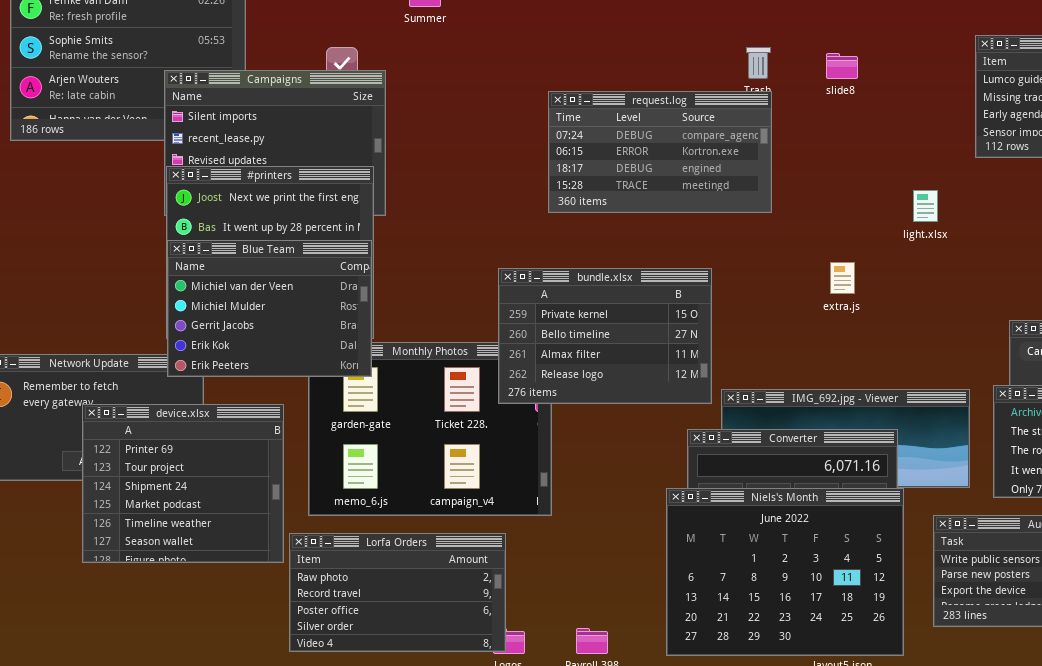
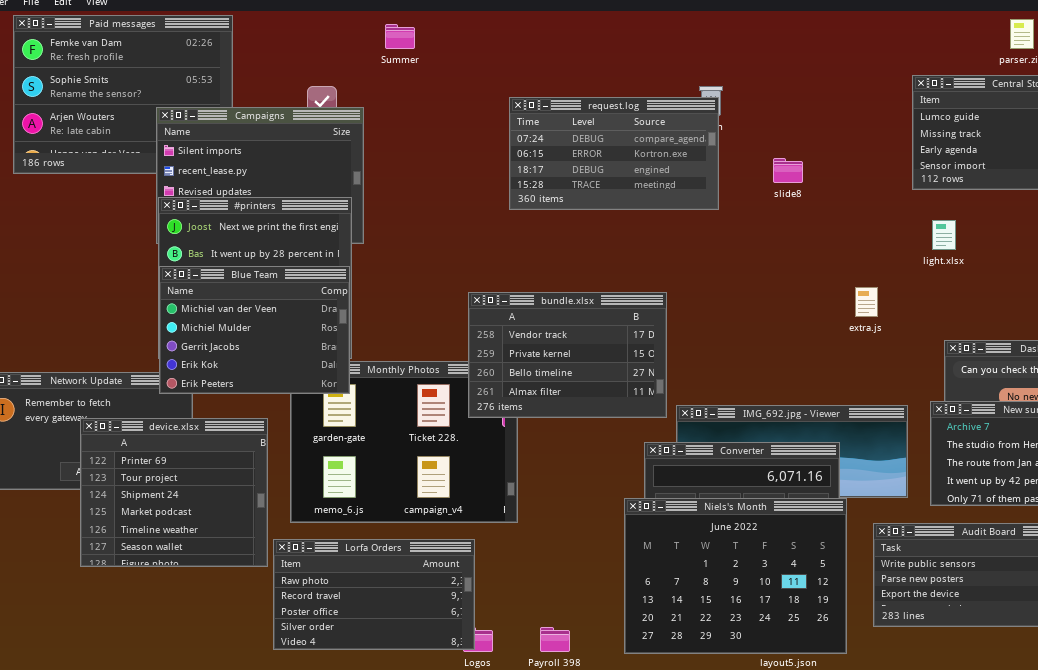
slide8: [826,53,858,79] -> [773,158,803,183], moved
request.log: [548,91,772,213] -> [509,97,719,210], moved
light.xlsx: [913,190,938,222] -> [932,220,956,250], moved
extra.js: [830,262,855,294] -> [855,287,878,317], moved
bundle.xlsx: [498,268,712,404] -> [468,292,667,418], scrolled up 1 row

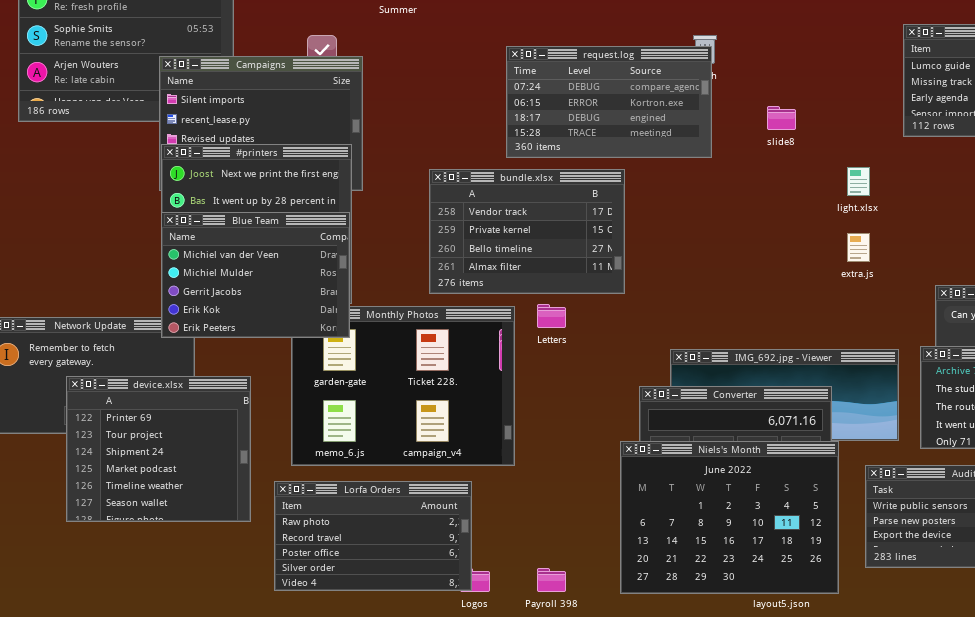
light.xlsx: [932,220,956,250] -> [847,167,870,196], moved
bundle.xlsx: [468,292,667,418] -> [429,169,625,294], moved
device.xlsx: [80,418,268,567] -> [66,376,251,522], moved

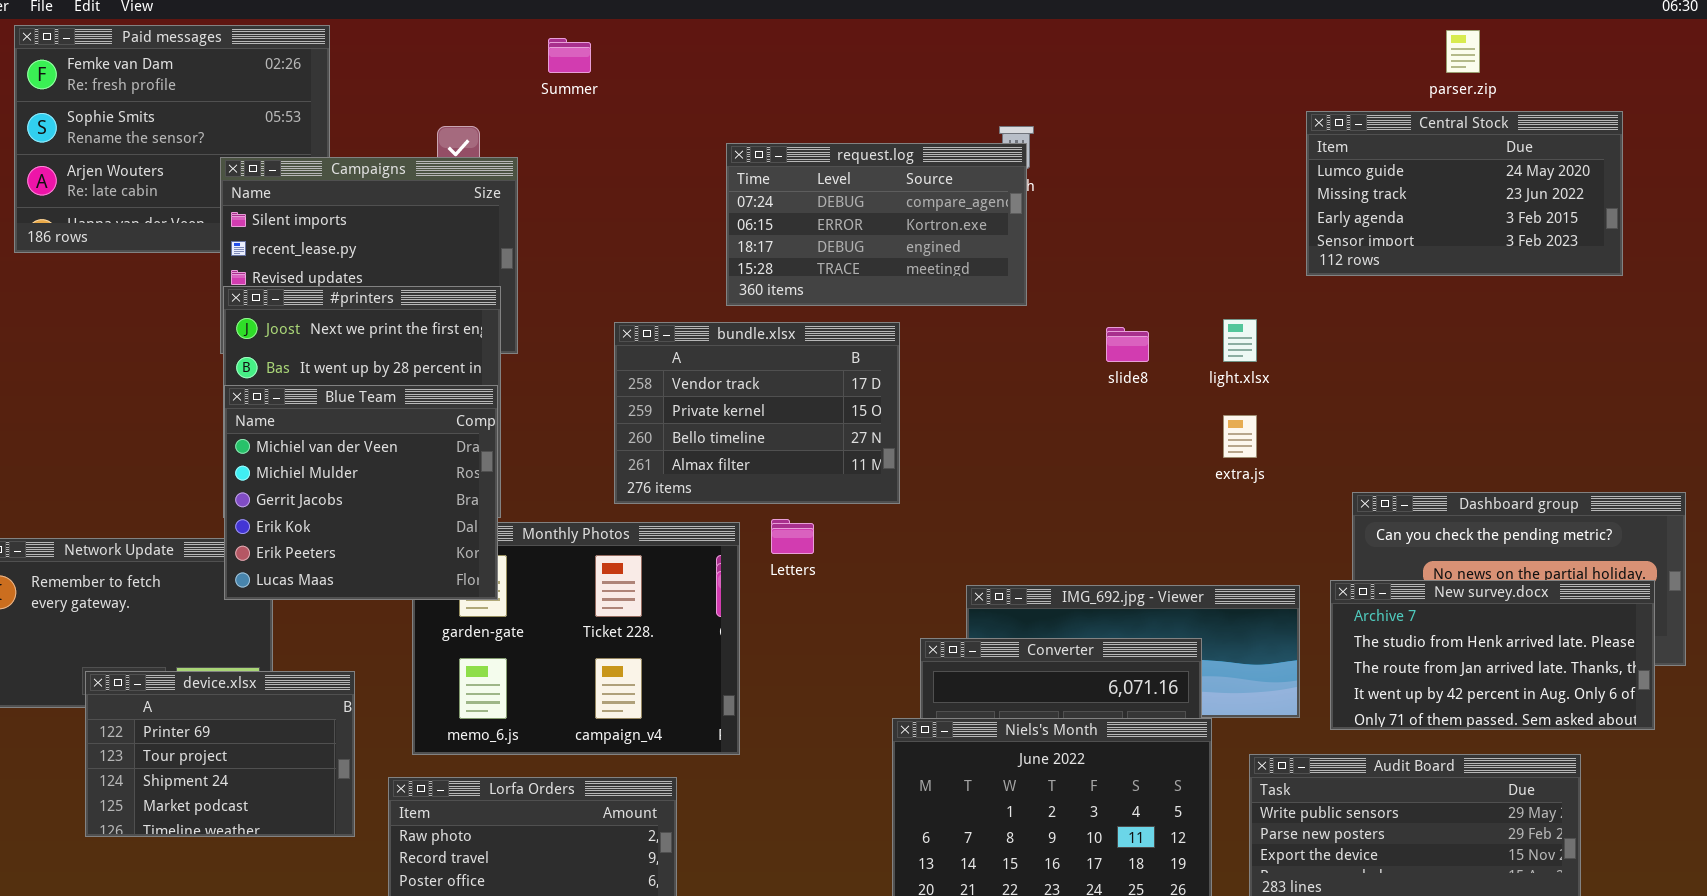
slide8: [767,106,796,130] -> [1106,327,1149,362], moved
Blue Team: [161,212,350,338] -> [224,385,498,600], resized
device.xlsx: [66,376,251,522] -> [85,671,355,837], resized

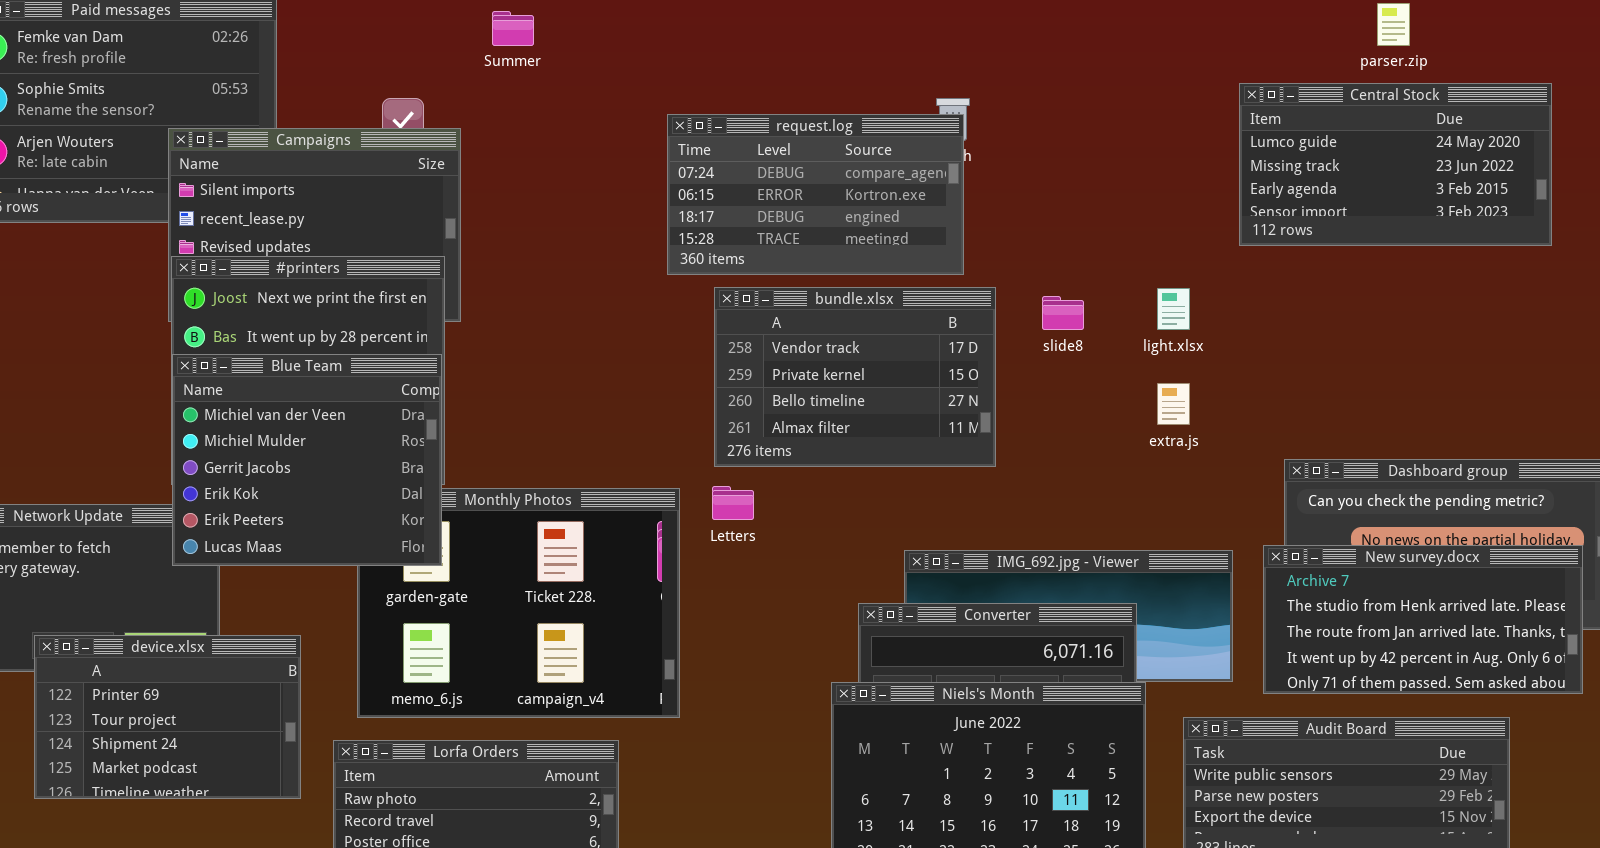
bundle.xlsx: [614,322,900,504] -> [714,287,996,467], moved

